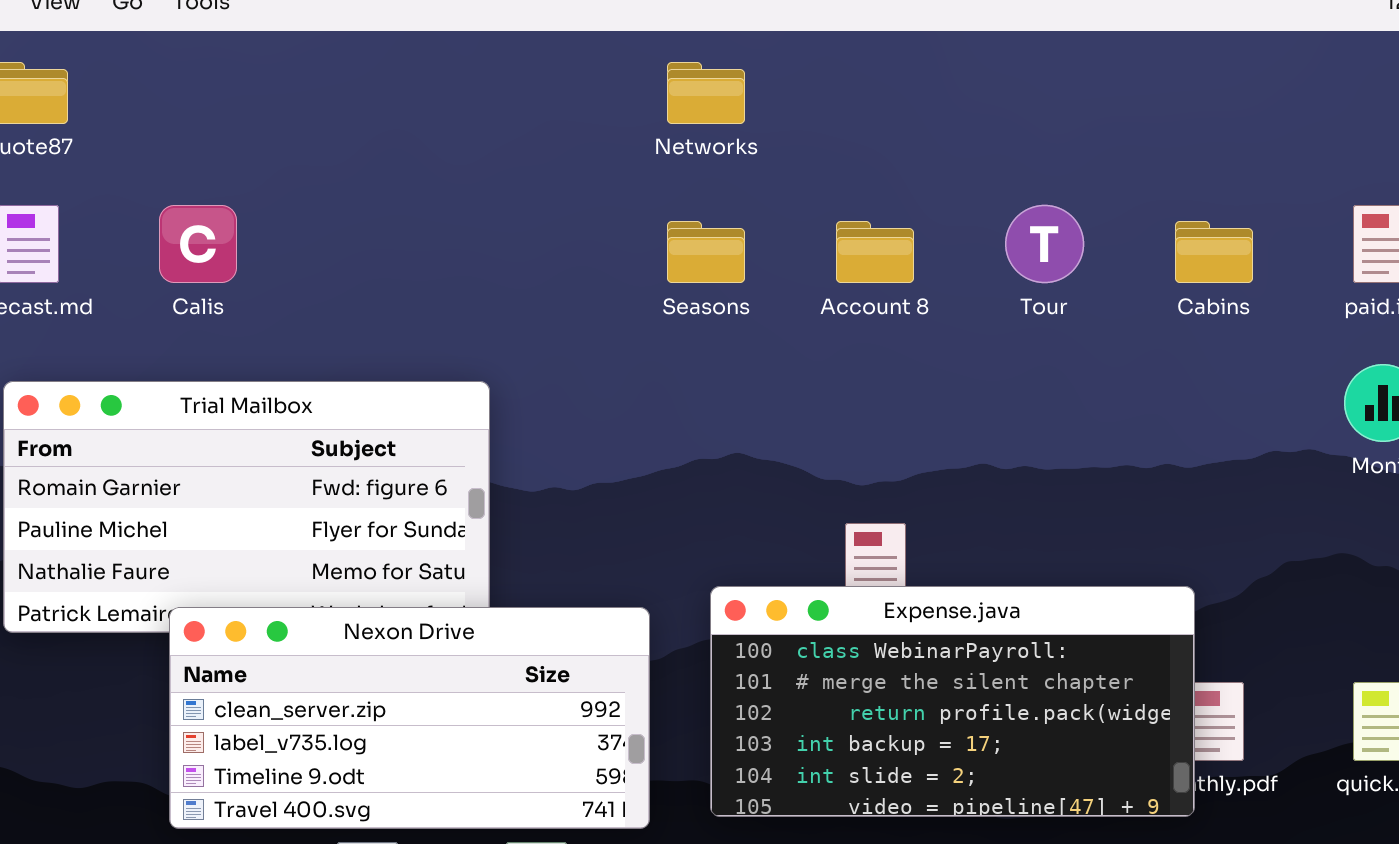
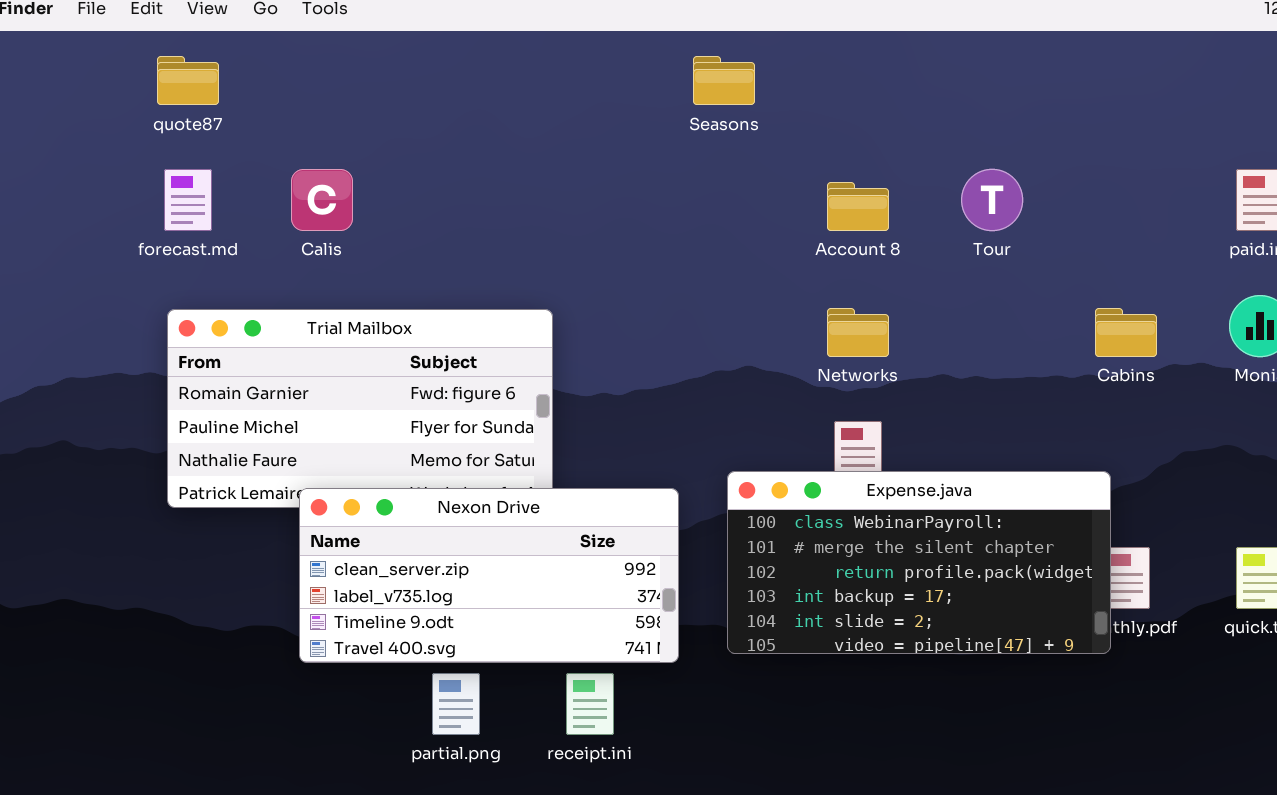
Networks: [667,62,745,124] -> [827,308,889,357], moved
Seasons: [667,221,745,283] -> [693,56,755,105], moved
Cabins: [1175,221,1253,283] -> [1095,308,1157,357], moved

